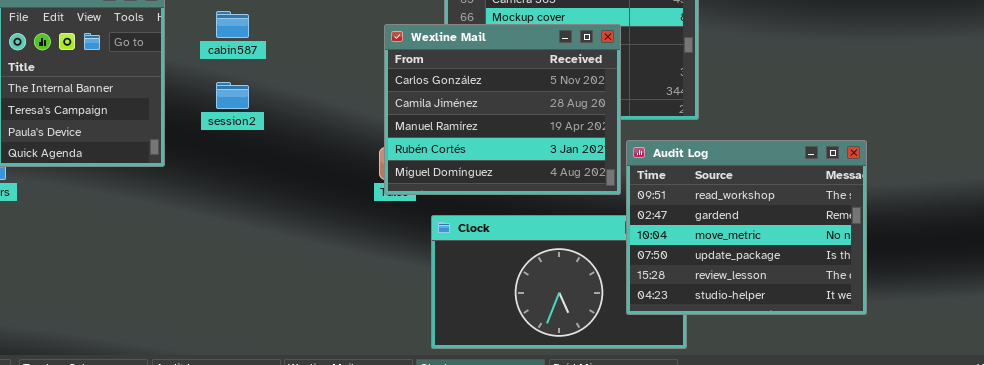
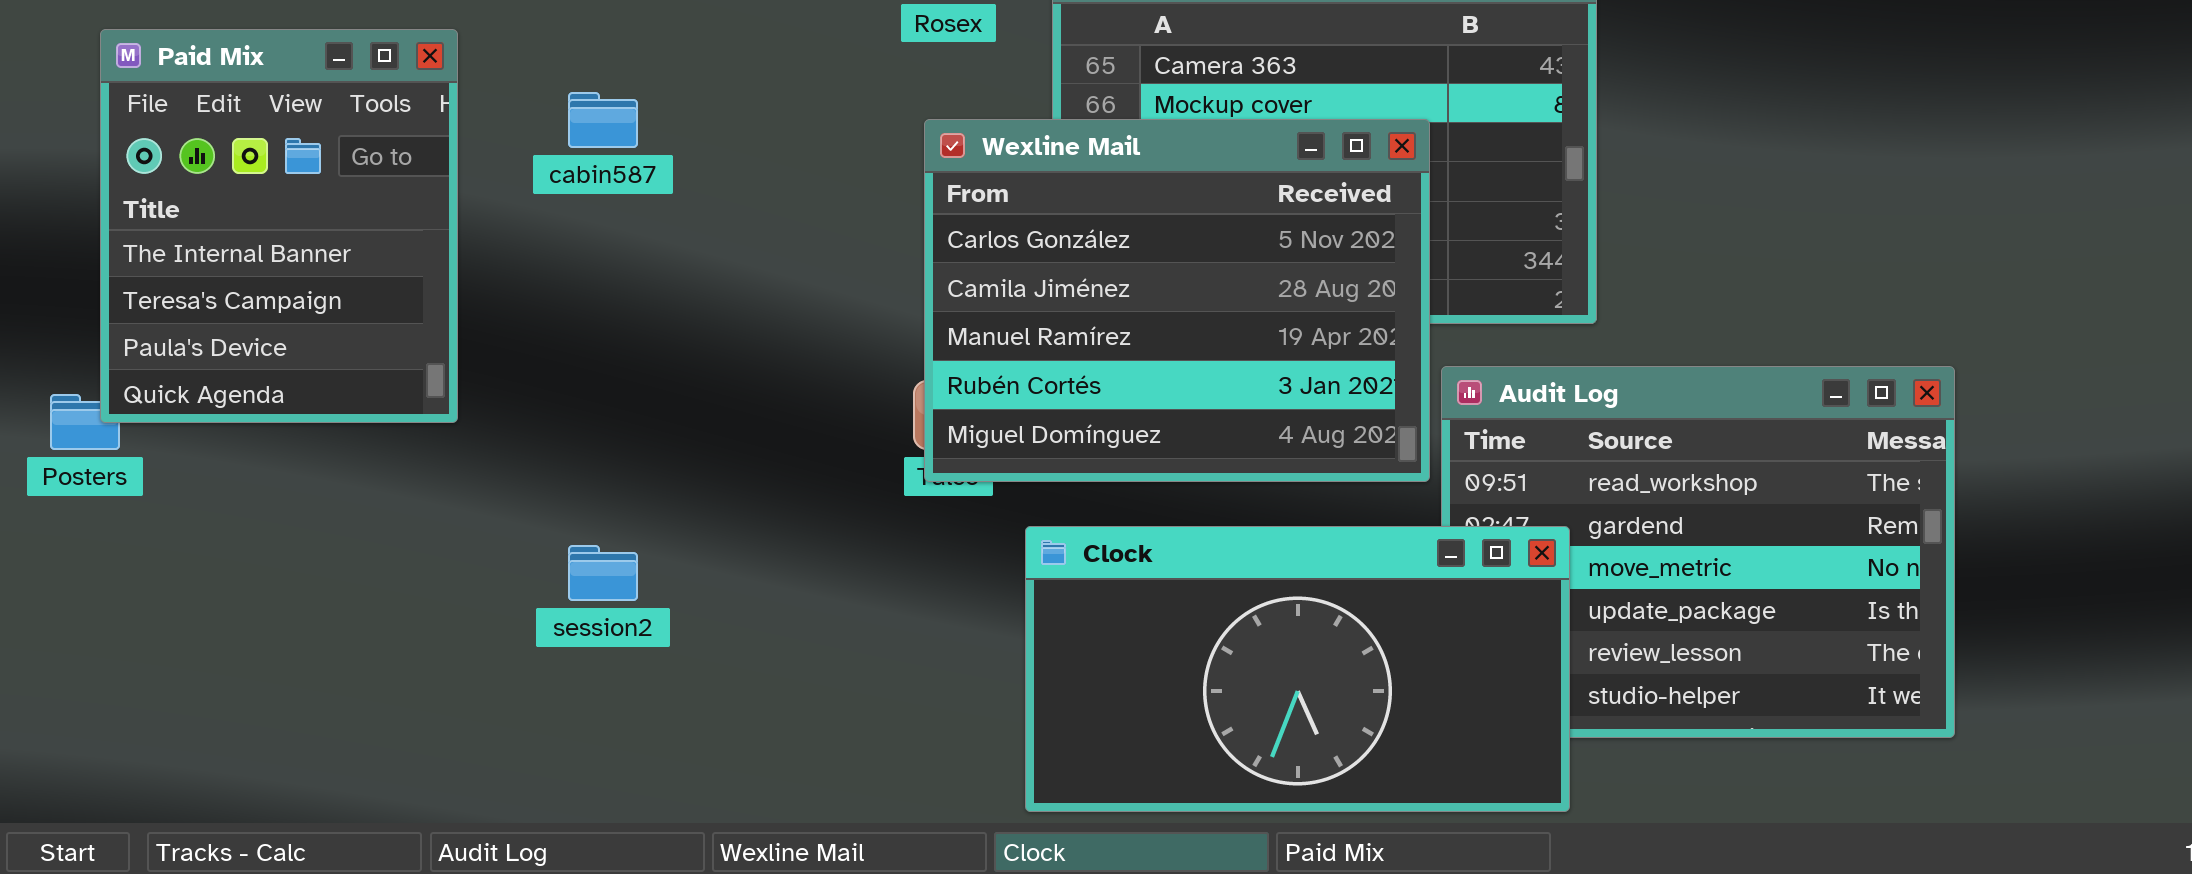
session2: [216,82,249,109] -> [568,545,638,601], moved
Clock: [431,215,687,349] -> [1025,526,1570,812], raised

